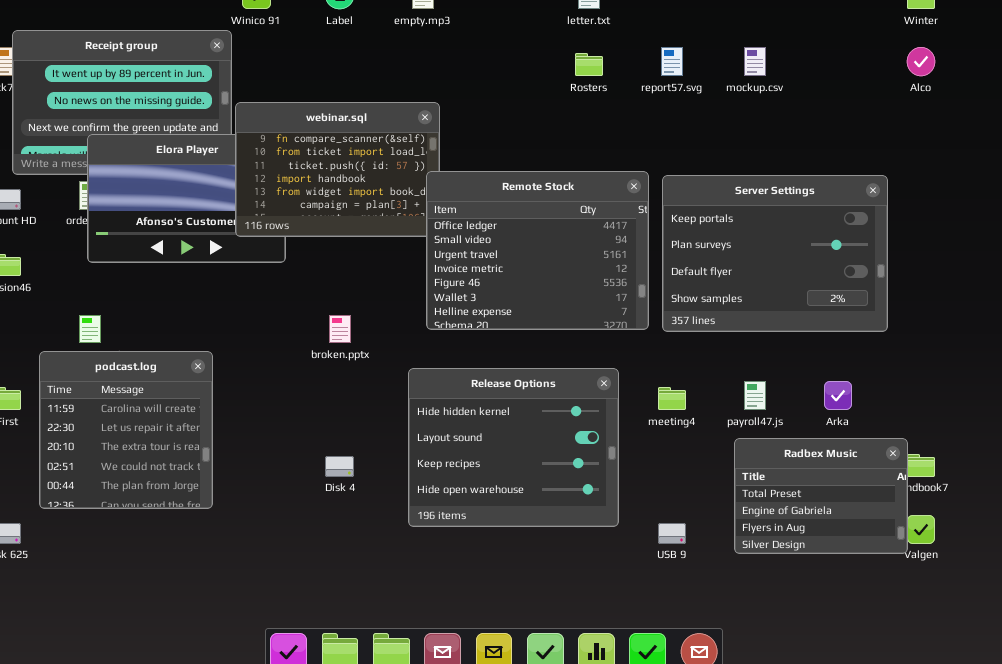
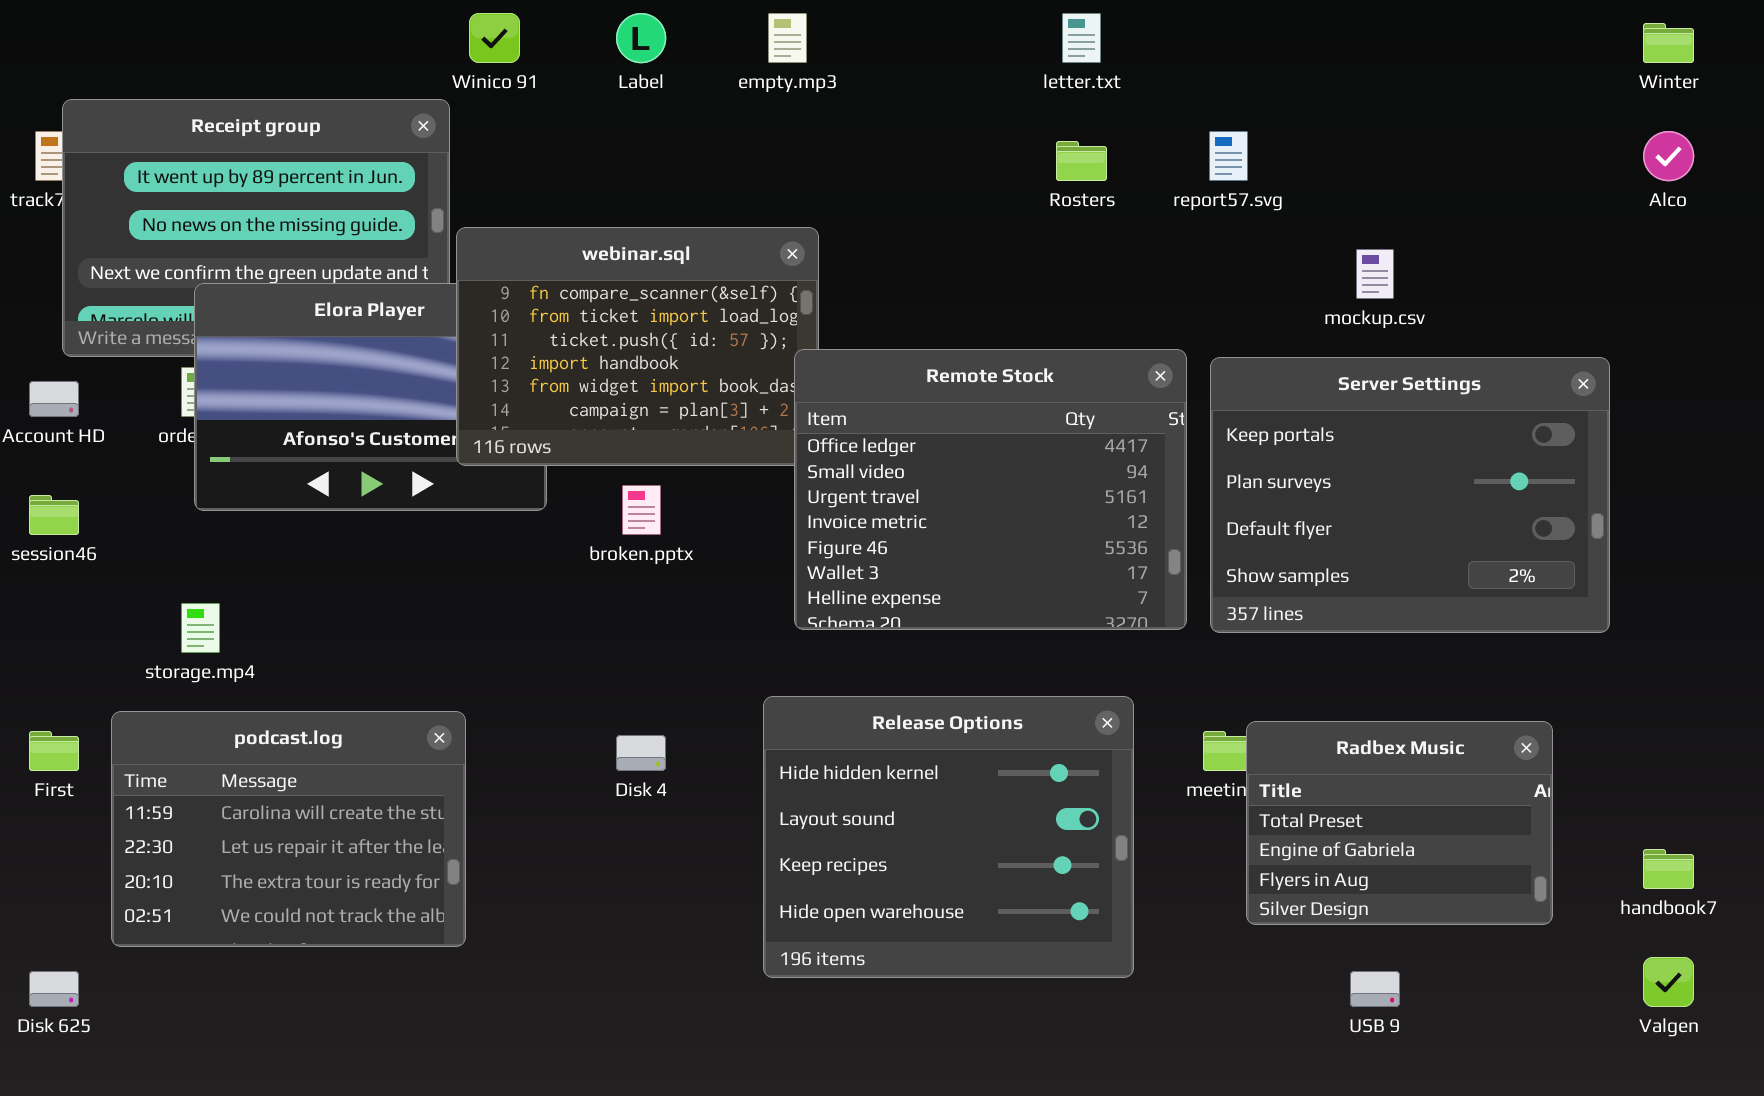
mockup.csv: [744,47,766,76] -> [1356,249,1394,299], moved
broken.pptx: [329,315,351,343] -> [622,485,661,535], moved
podcast.log: [39,351,213,509] -> [111,711,466,947], resized
Radbex Music: [734,438,908,554] -> [1246,721,1553,925], moved
Disk 4: [325,456,354,477] -> [616,735,666,771], moved
USB 9: [658,523,686,544] -> [1350,971,1400,1007], moved

